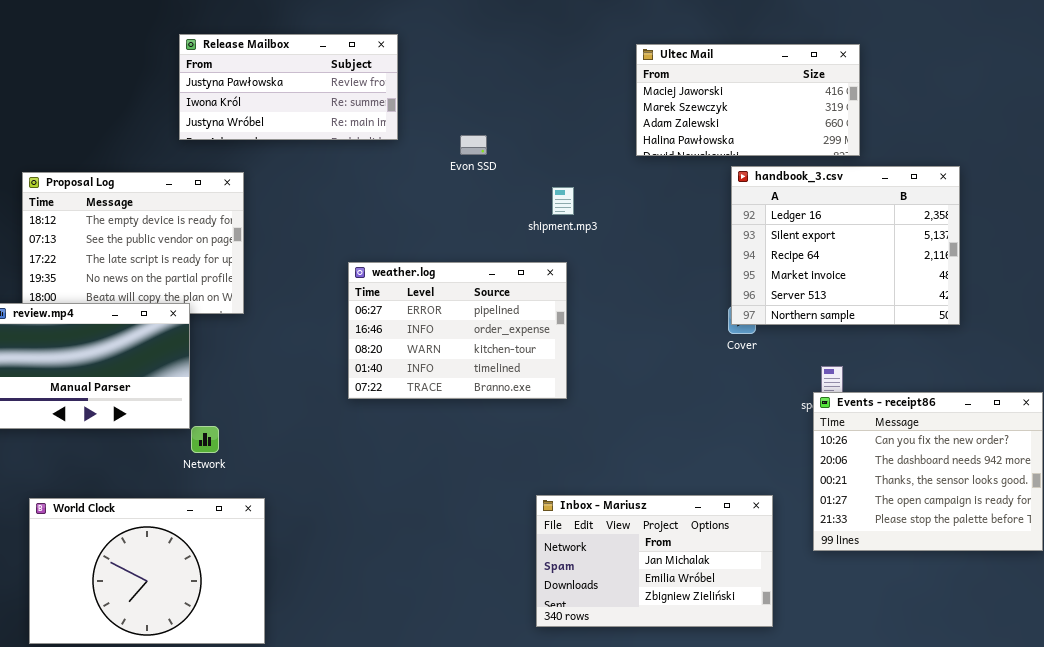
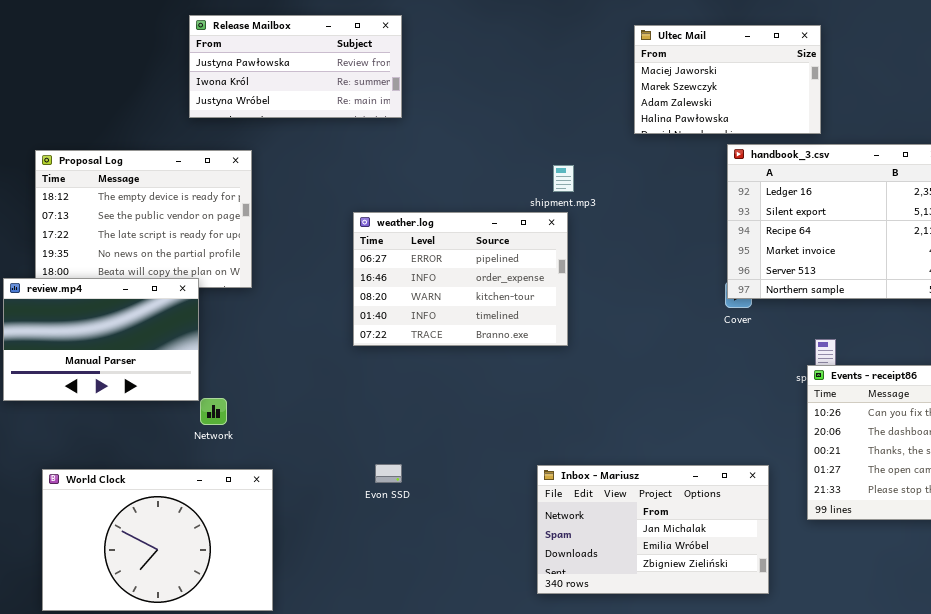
Ultec Mail: [636,44,860,156] -> [634,25,821,134], resized
Evon SSD: [460,135,487,155] -> [375,464,402,483], moved
weather.log: [348,262,567,399] -> [353,212,568,346], moved

